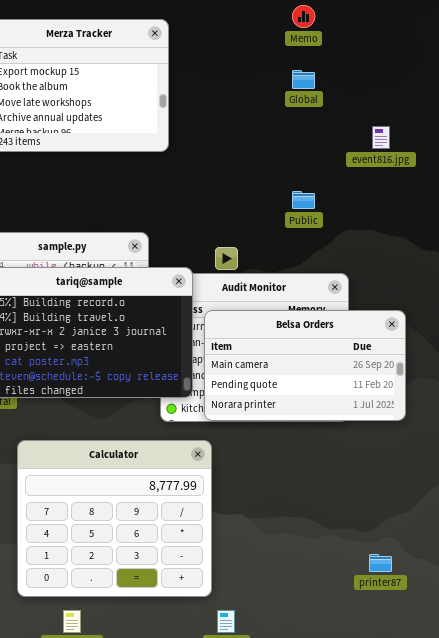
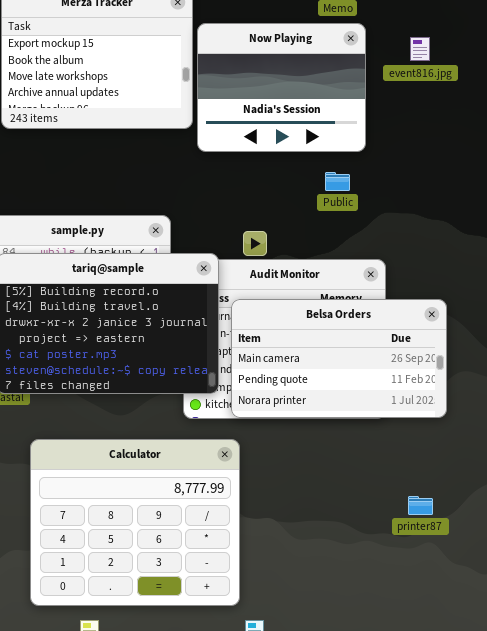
Now Playing: none -> [197,23,366,152], opened
event816.jpg: [372,126,390,149] -> [410,37,430,61], moved
printer87: [369,554,392,572] -> [408,496,433,515], moved

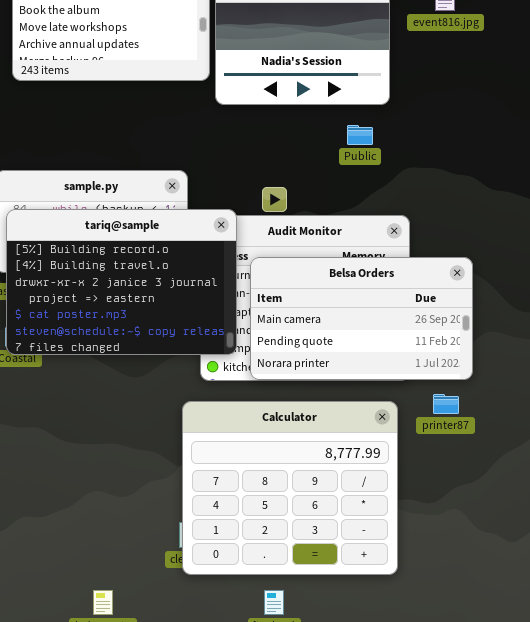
Calculator: [30,439,240,606] -> [182,401,398,575], moved
printer87: [408,496,433,515] -> [433,394,459,414], moved

